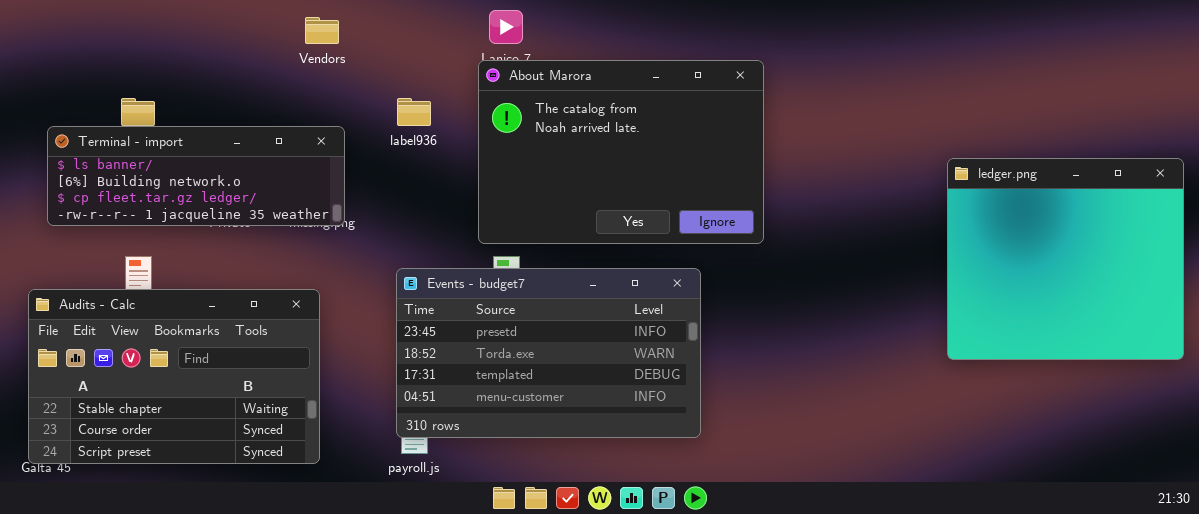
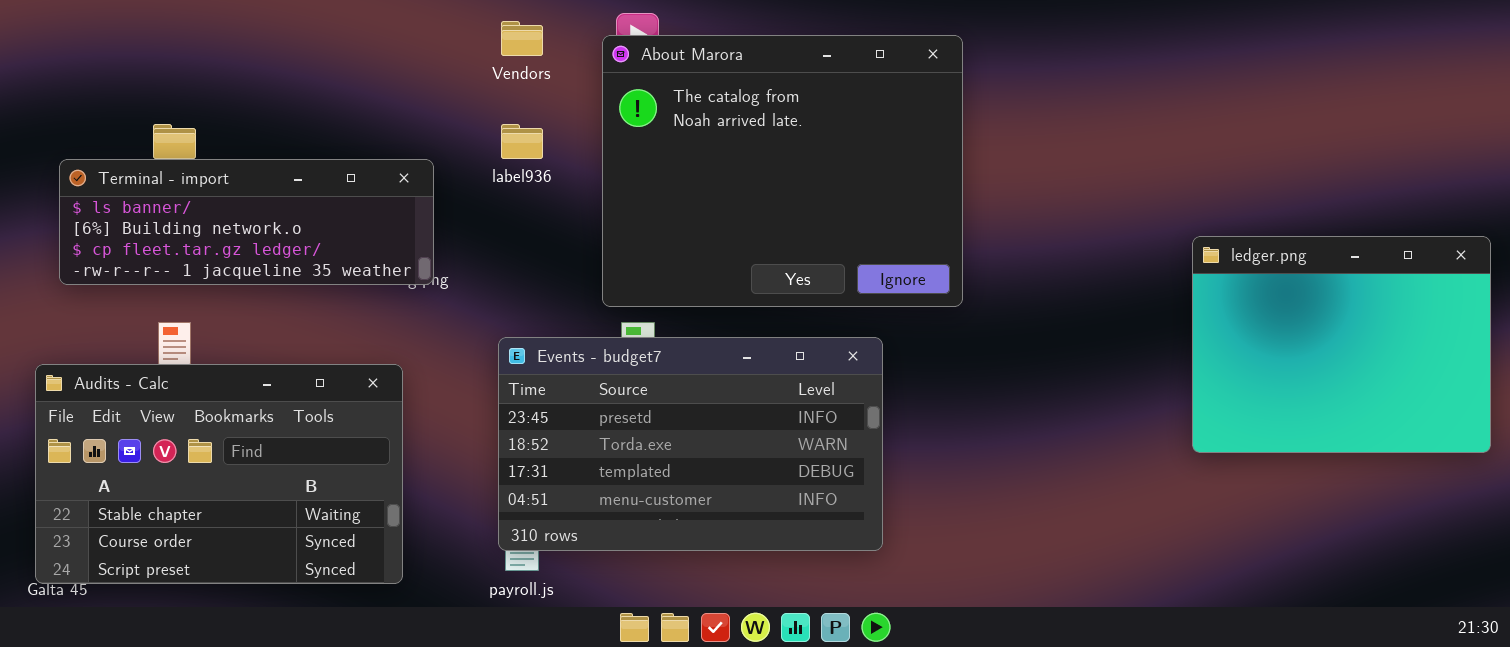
Vendors: [305,17,339,44] -> [501,21,543,56], moved
About Marora: [478,60,764,244] -> [602,35,963,307], resized
ledger.png: [947,158,1184,360] -> [1192,236,1491,453], resized

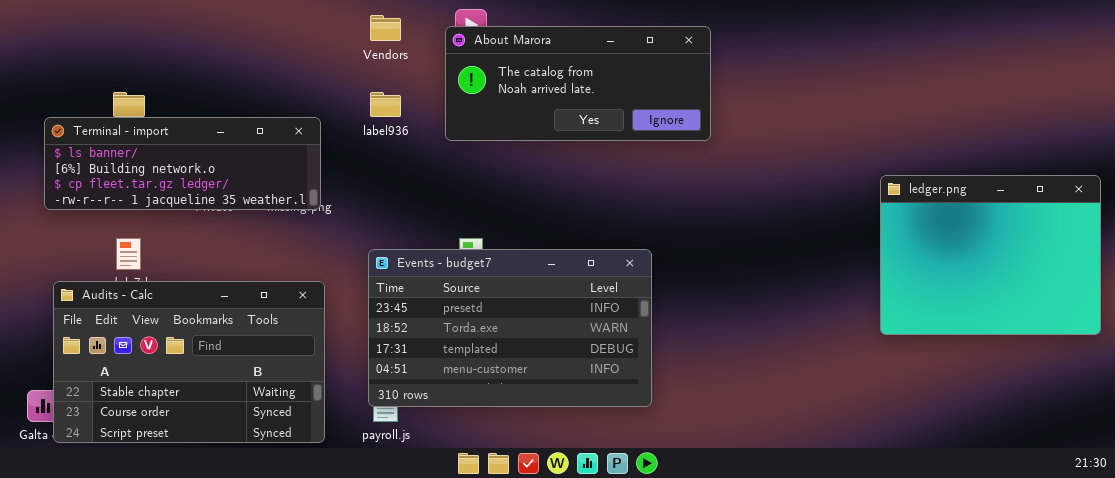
About Marora: [602,35,963,307] -> [445,26,711,141], resized
Audits - Calc: [35,364,403,584] -> [53,281,325,443], moved

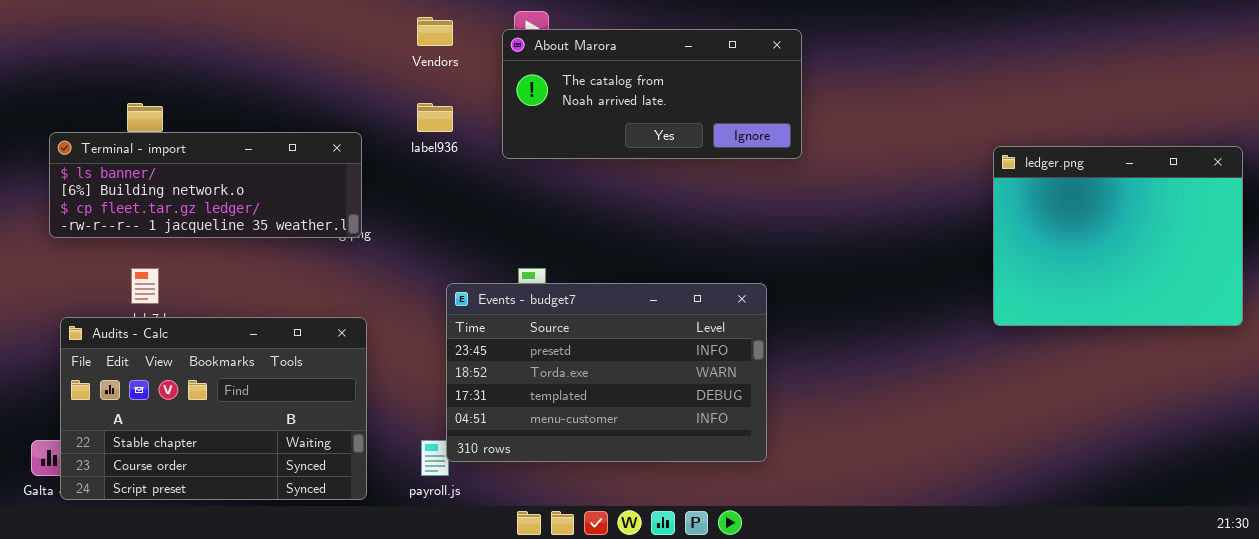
ledger.png: [880,175,1101,335] -> [993,146,1243,326], moved
Events - budget7: [368,249,652,407] -> [446,283,767,462], moved

